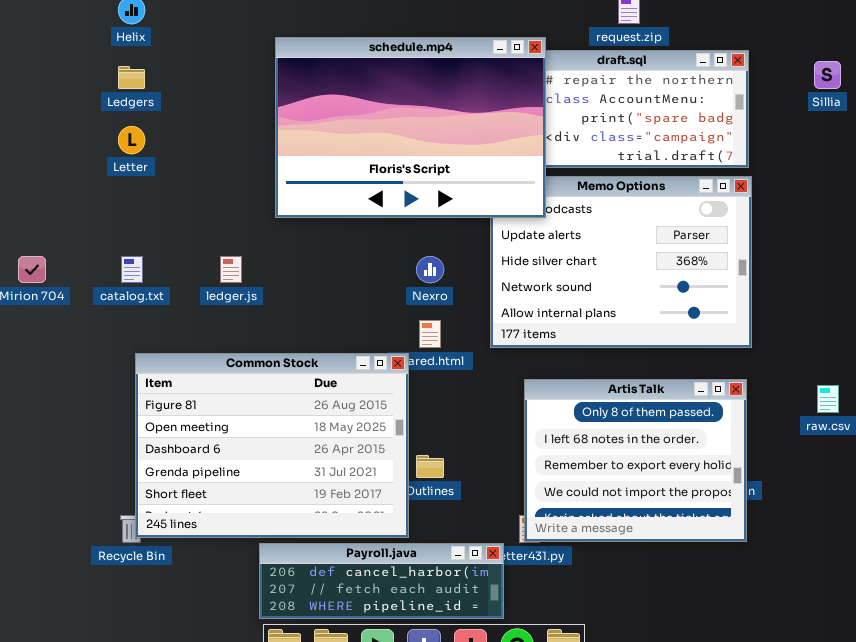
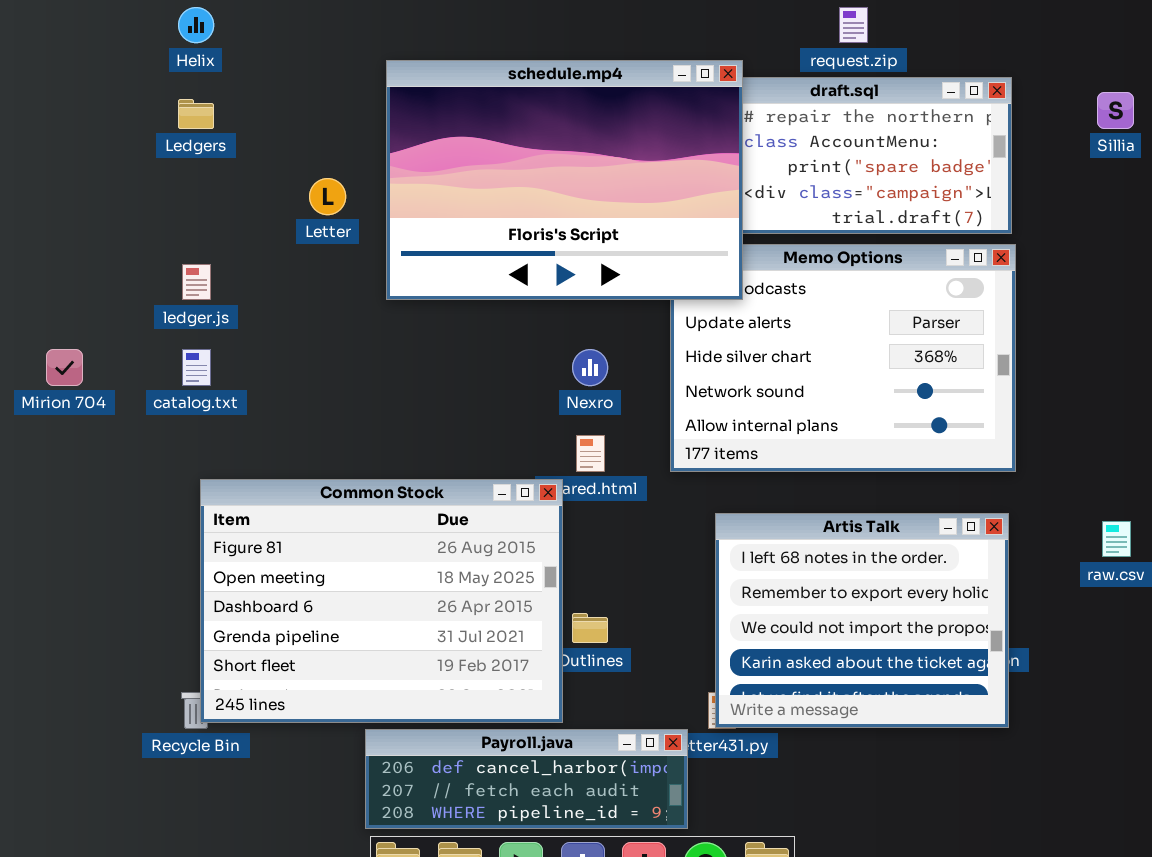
Letter: [118,126,145,154] -> [309,178,346,215], moved
ledger.js: [220,256,242,283] -> [182,264,211,300], moved
Artis Talk: [524,379,747,542] -> [715,513,1009,728], scrolled down 1 row

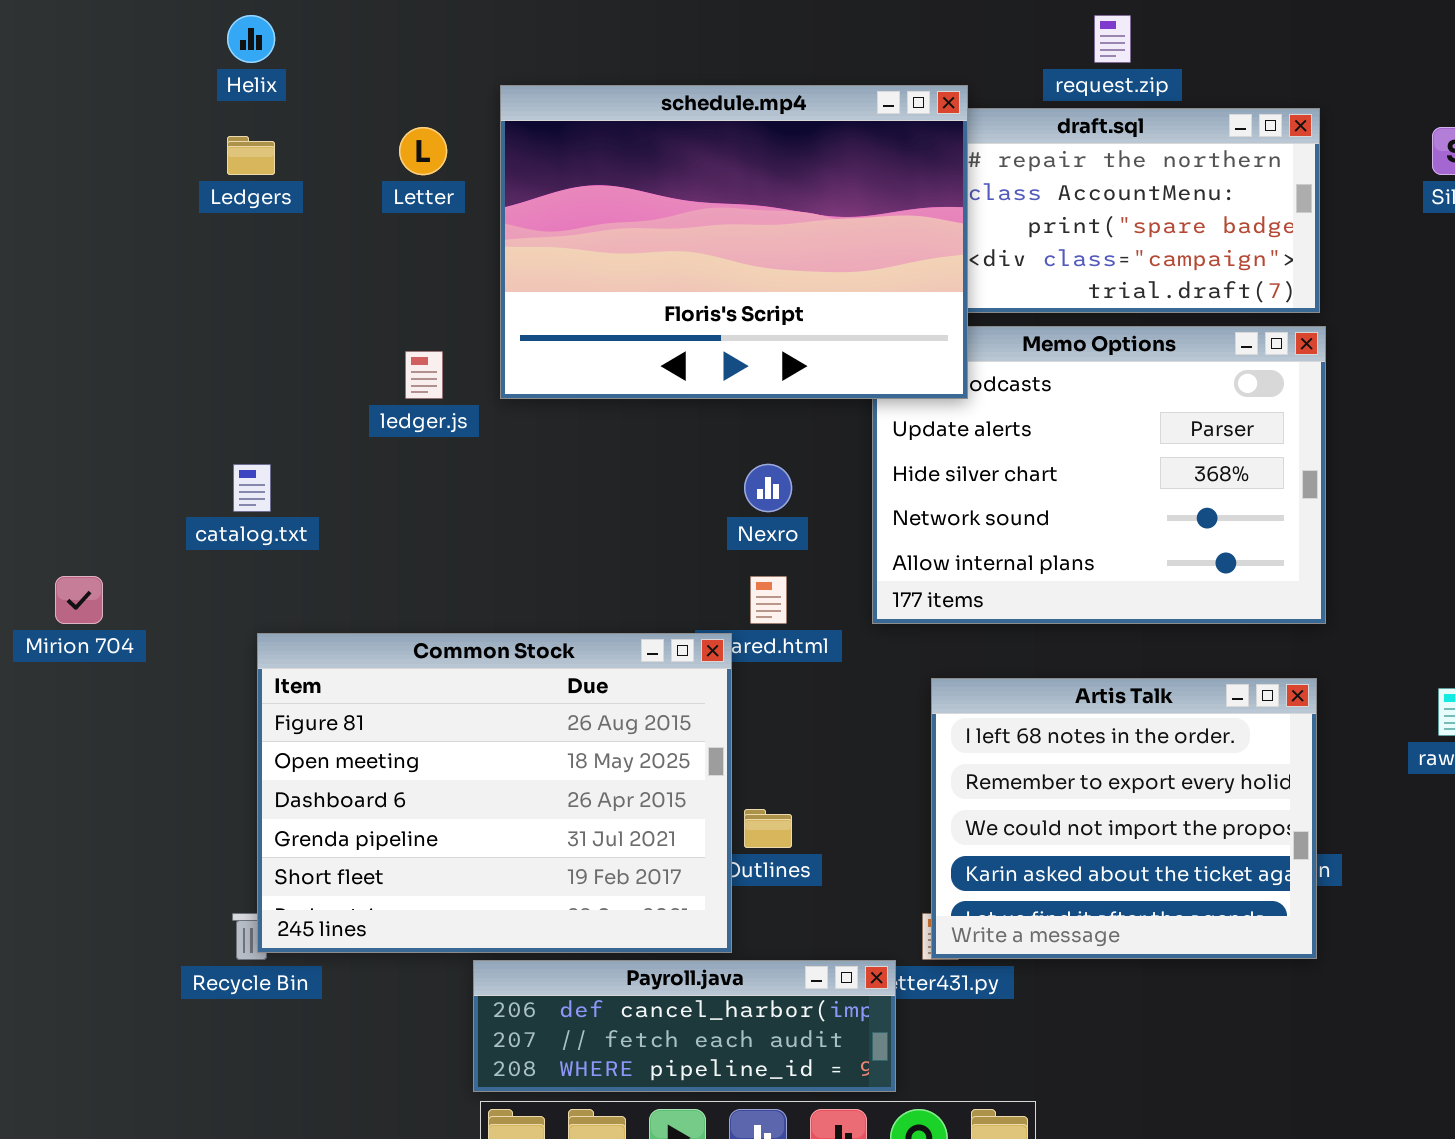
Letter: [309,178,346,215] -> [399,127,447,175], moved
ledger.js: [182,264,211,300] -> [405,351,443,399], moved
Mirion 704: [46,349,83,386] -> [55,576,103,624], moved

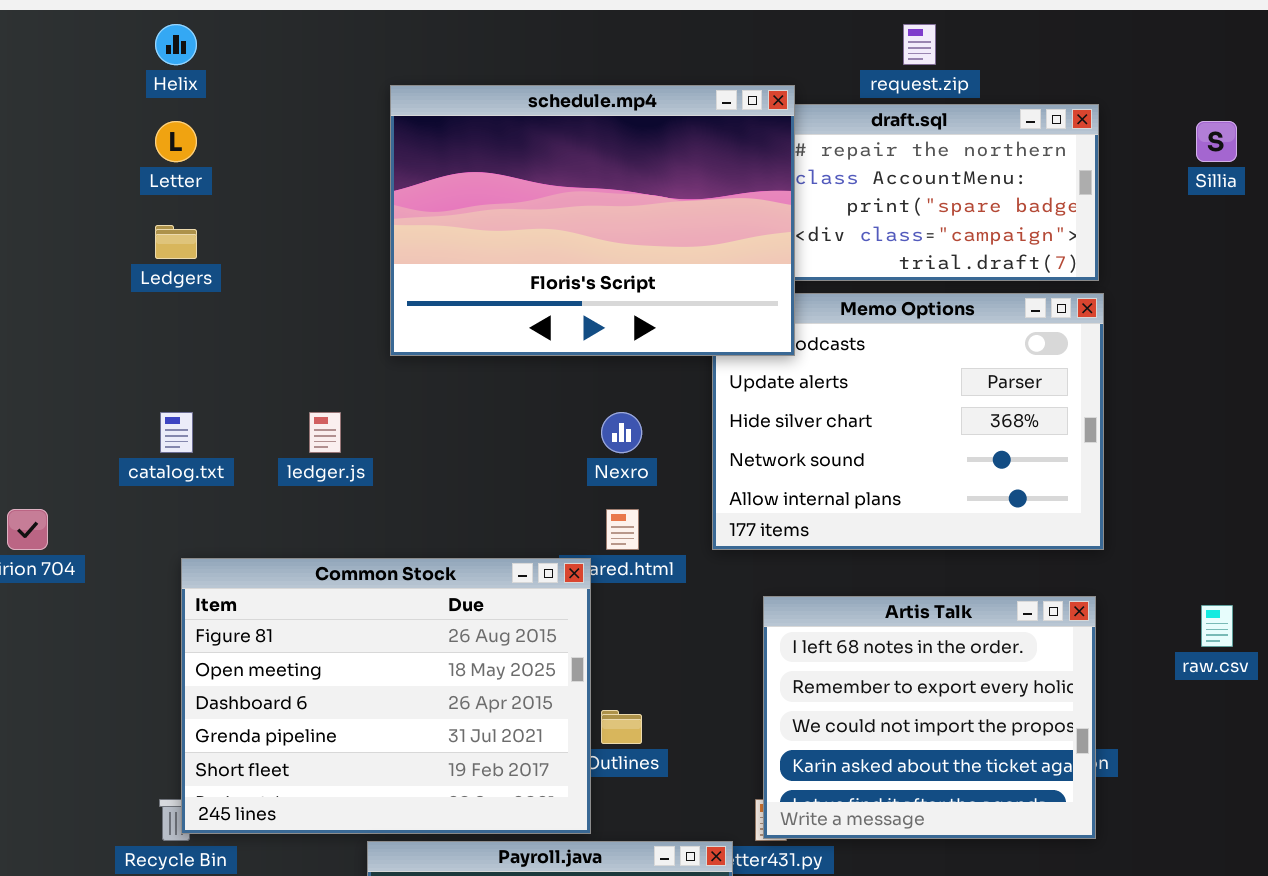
Letter: [399,127,447,175] -> [155,121,197,162], moved
Ledgers: [227,136,275,175] -> [155,225,197,259], moved
ledger.js: [405,351,443,399] -> [309,412,341,453], moved

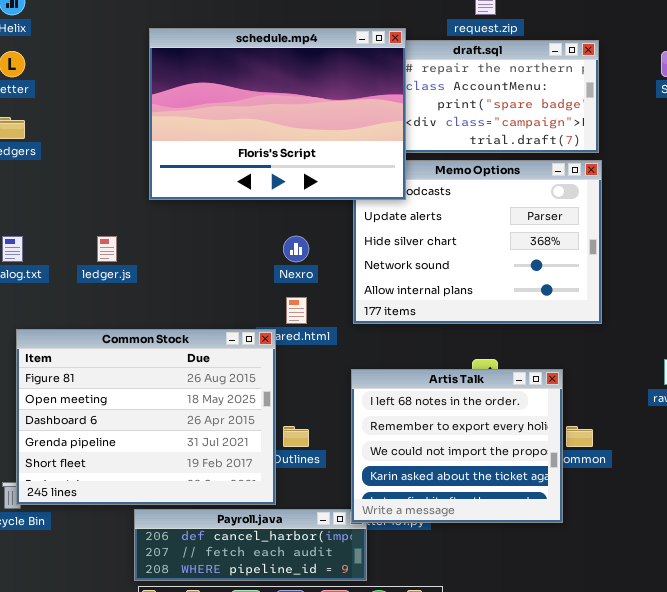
Artis Talk: [763,596,1096,839] -> [351,369,563,523], moved

